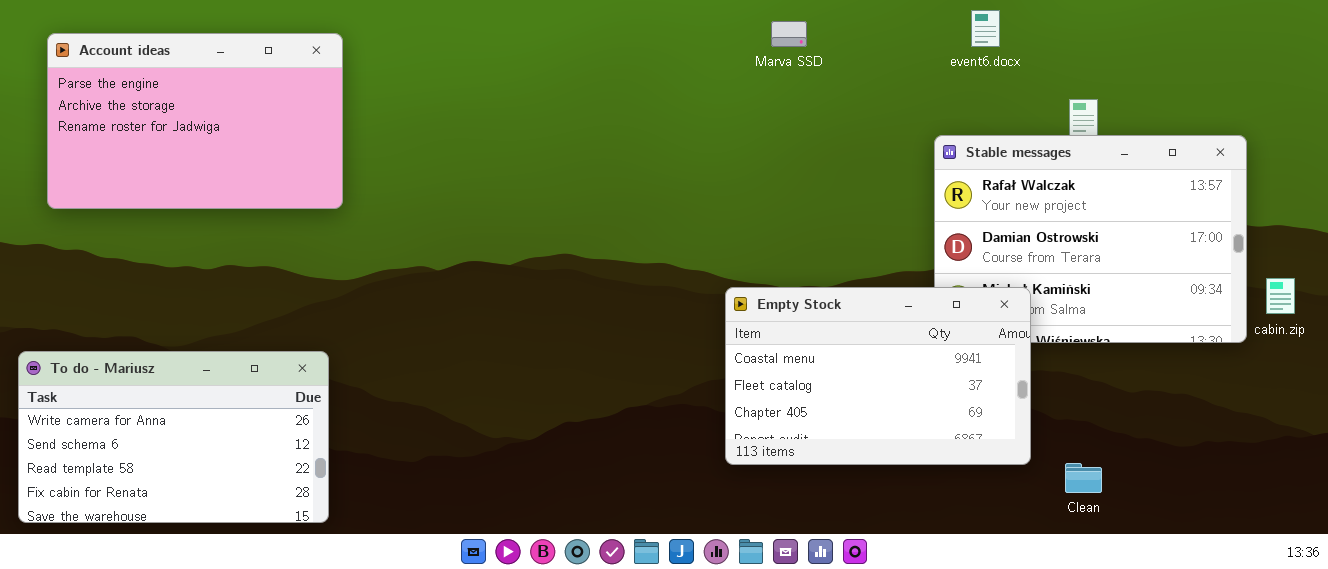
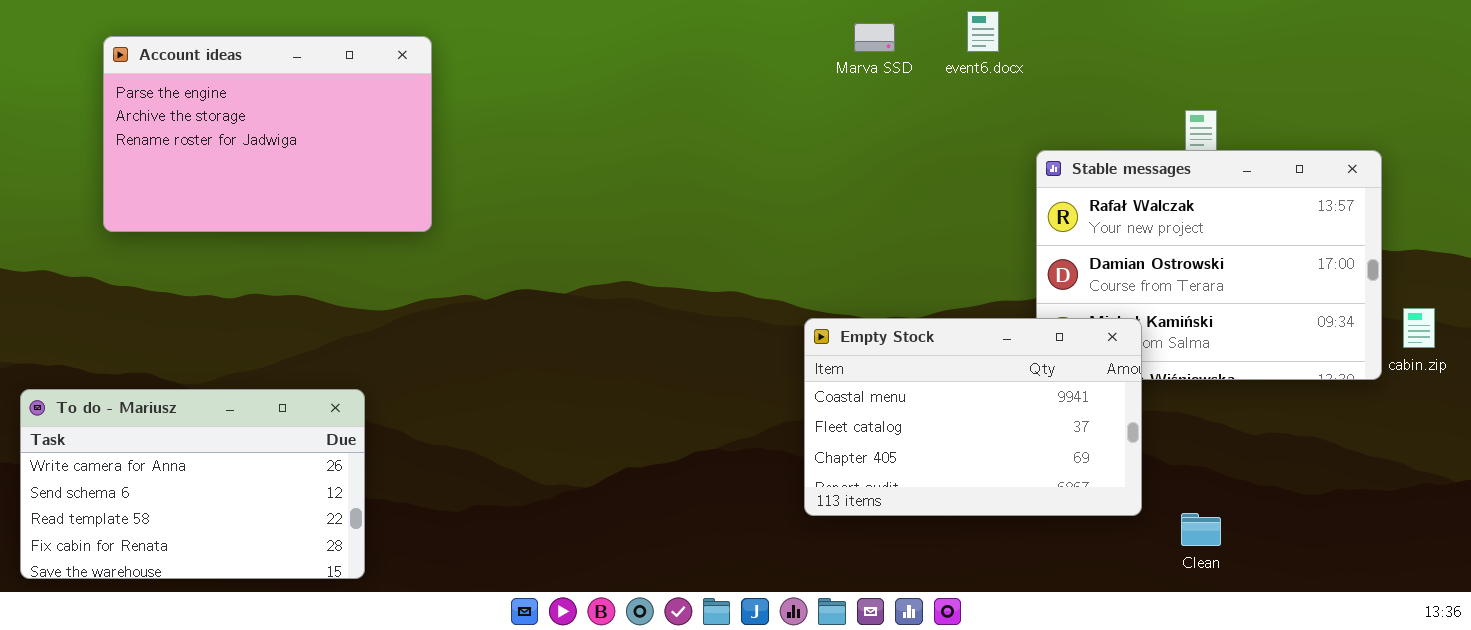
event6.docx: [971,10,1000,47] -> [967,11,999,52], moved
Account ideas: [47,33,343,209] -> [103,36,432,232], moved

